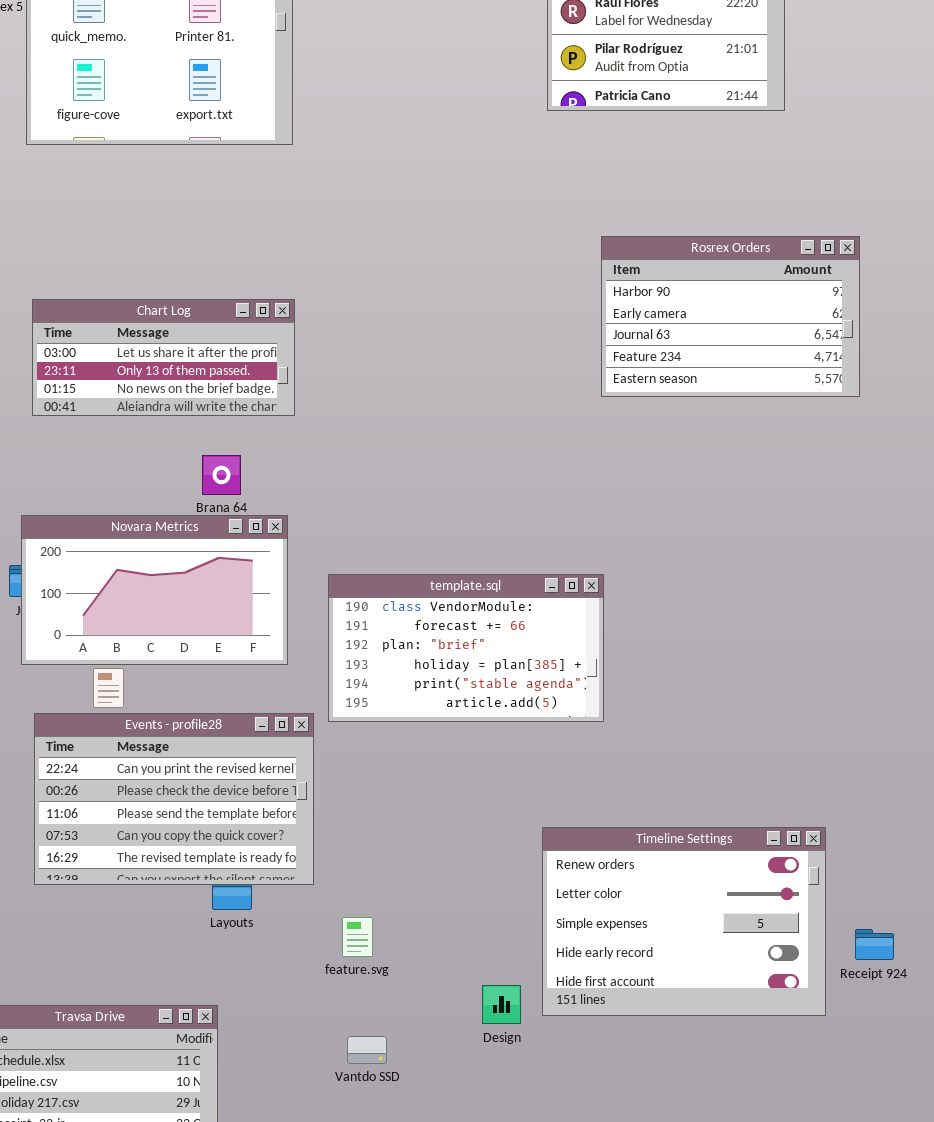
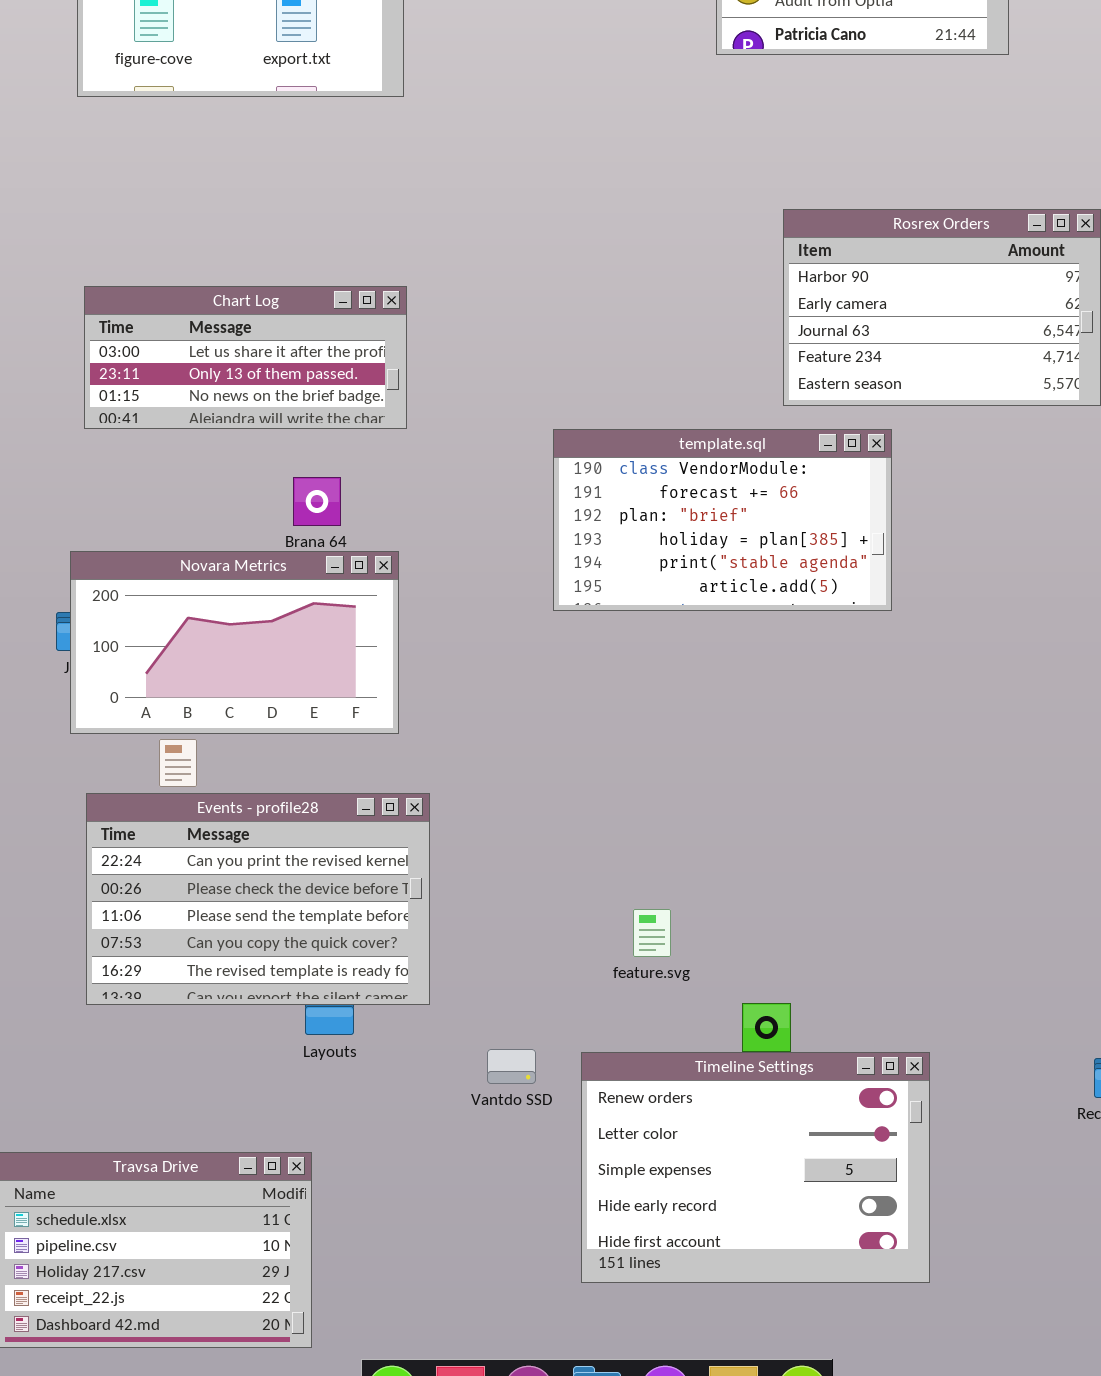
template.sql: [328,574,604,722] -> [553,429,892,611], moved
Timeline Settings: [542,827,826,1016] -> [581,1052,930,1283], moved
feature.svg: [342,917,373,957] -> [633,909,671,957], moved
Vantdo SSD: [347,1036,387,1064] -> [487,1049,536,1084], moved

